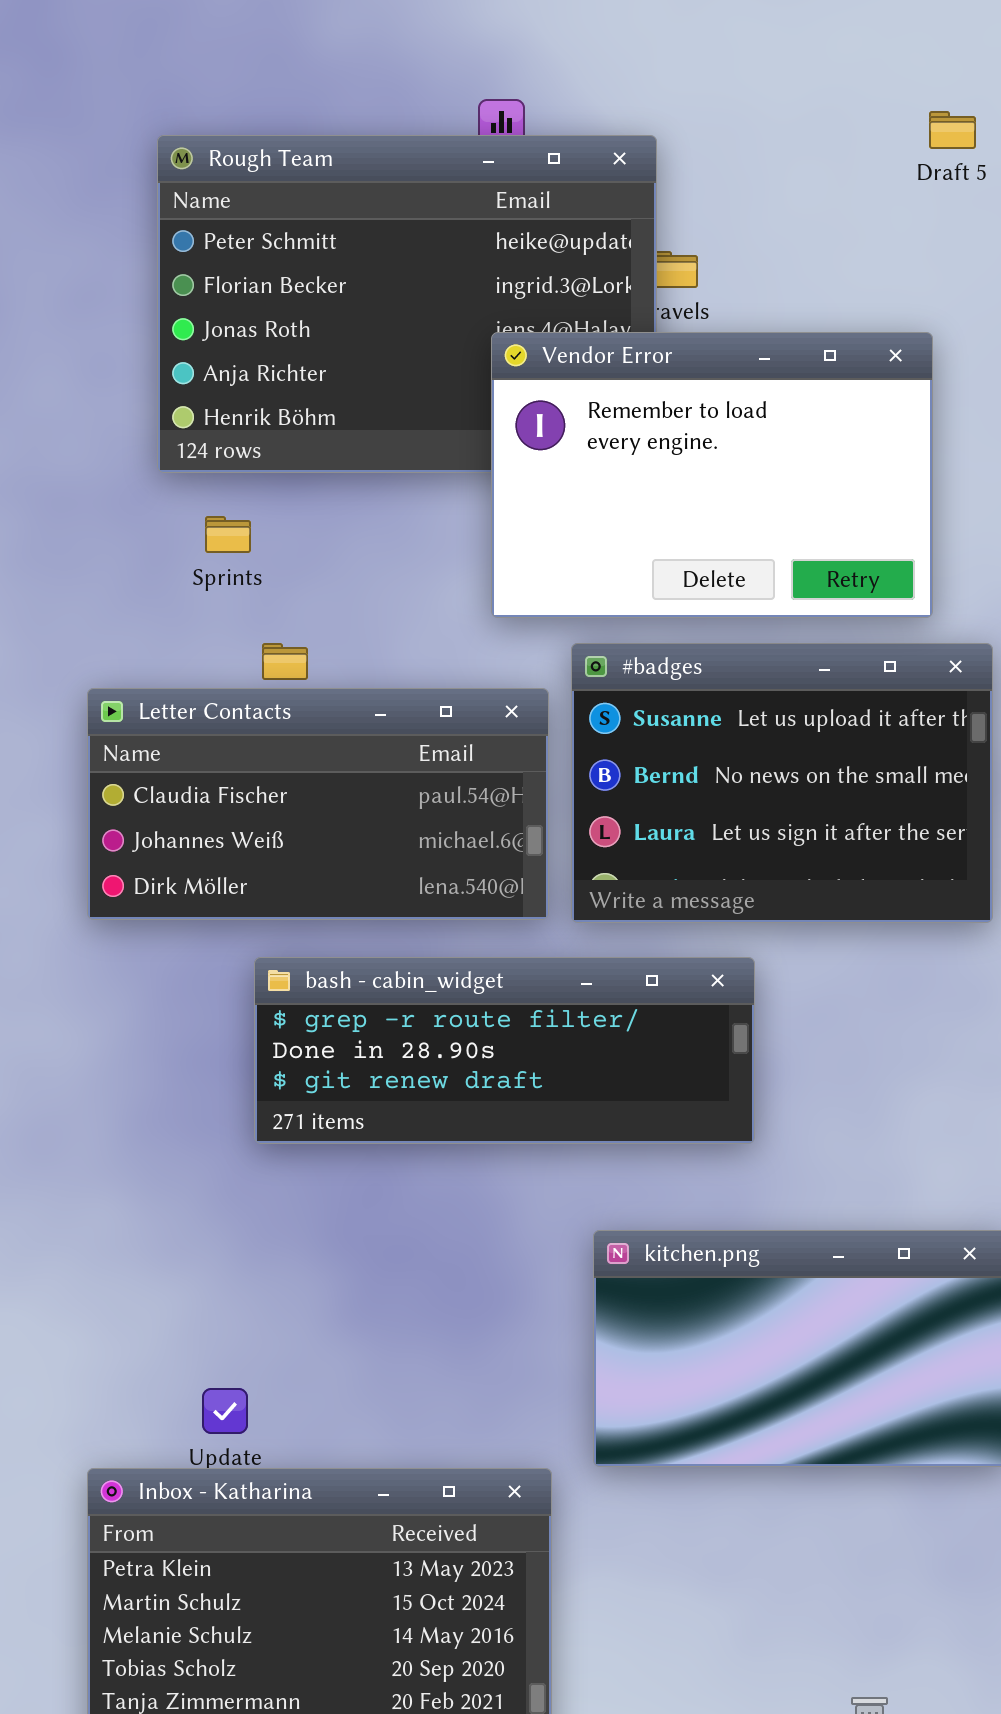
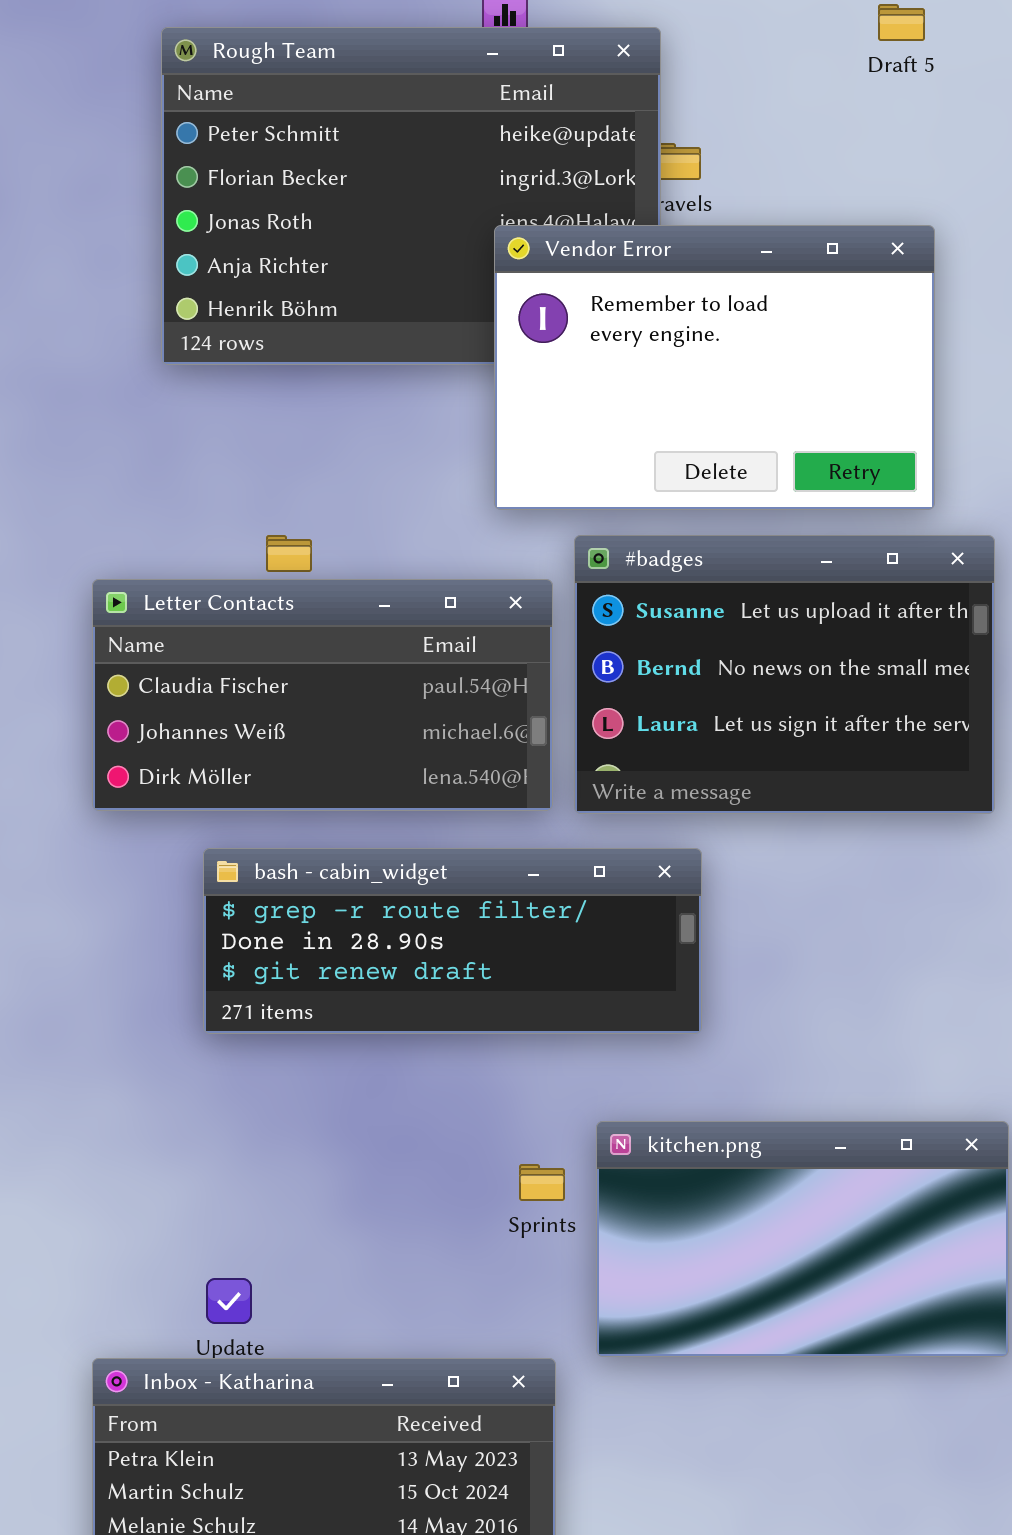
Draft 5: [929,111,976,149] -> [878,4,925,41], moved
Sprints: [205,516,251,553] -> [519,1164,565,1201], moved
bash - cabin_widget: [254,957,755,1144] -> [203,848,702,1034], moved

